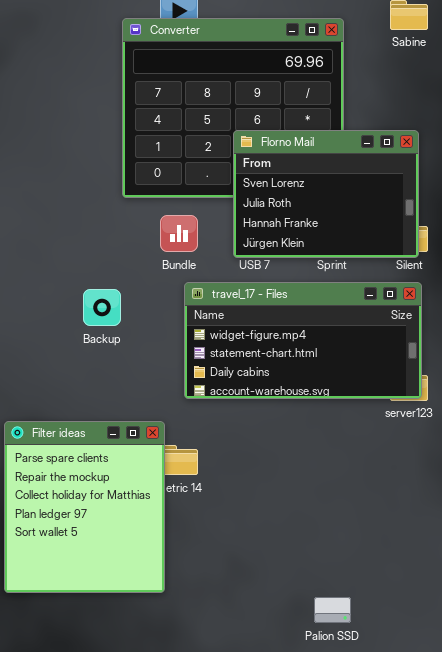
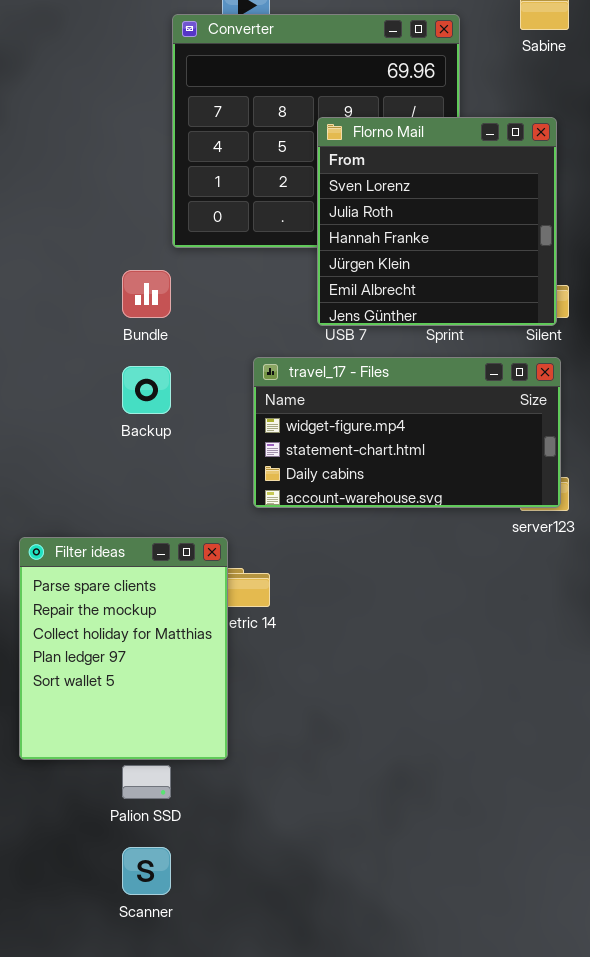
Florno Mail: [233,130,419,258] -> [317,117,557,326], resized
Bundle: [160,215,198,252] -> [122,270,171,318], moved
Palion SSD: [314,597,351,623] -> [122,765,171,799], moved

